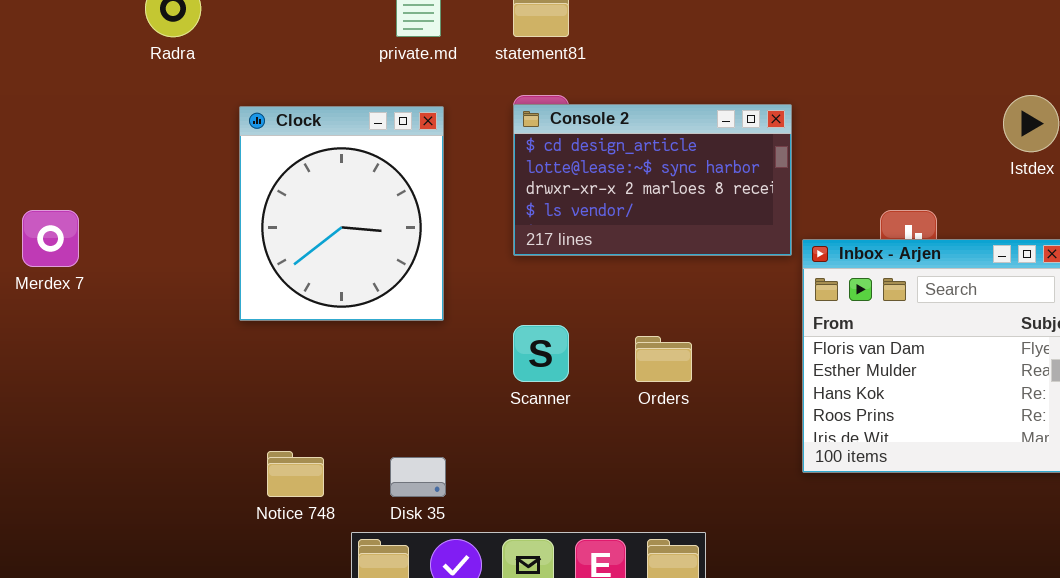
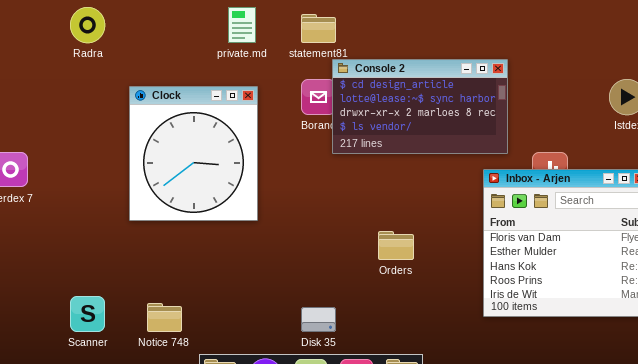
Console 2: [513,104,792,256] -> [332,59,508,154], moved
Scanner: [513,325,569,382] -> [70,296,105,332], moved
Disk 35: [390,457,446,497] -> [301,307,336,332], moved

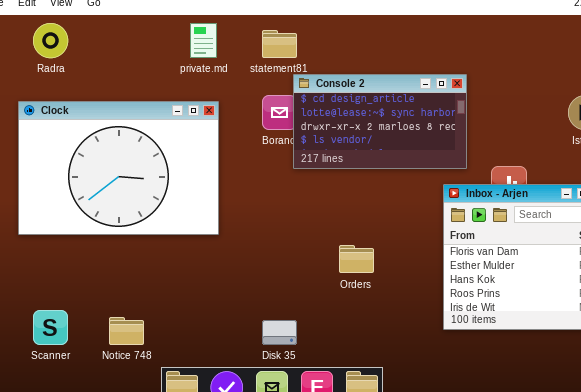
Clock: [129,86,258,221] -> [18,101,219,235], resized

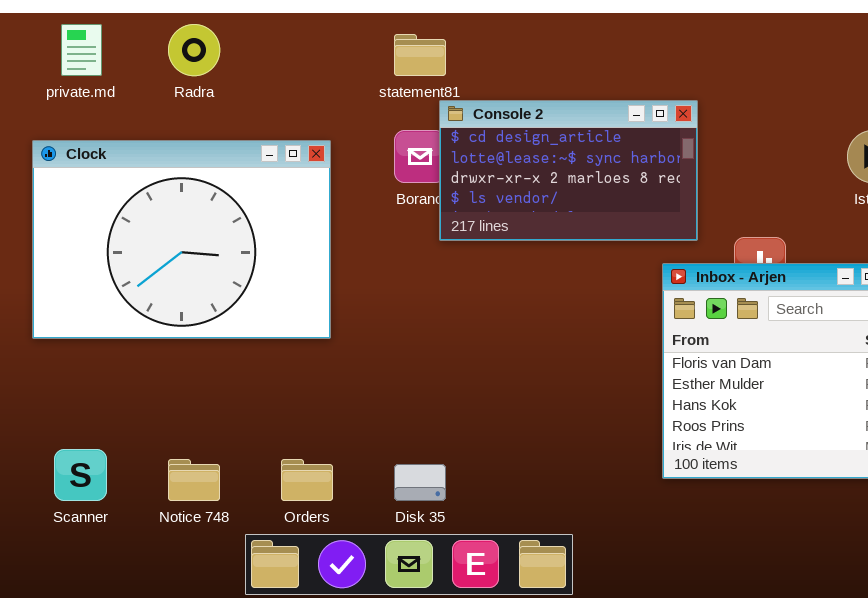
Radra: [33,23,68,58] -> [168,24,220,76], moved
private.md: [190,23,217,58] -> [61,24,102,76], moved
Orders: [339,245,374,273] -> [281,459,333,501], moved

